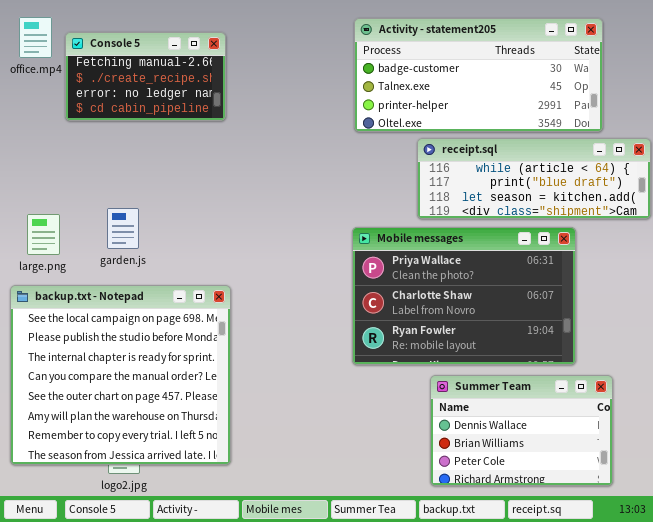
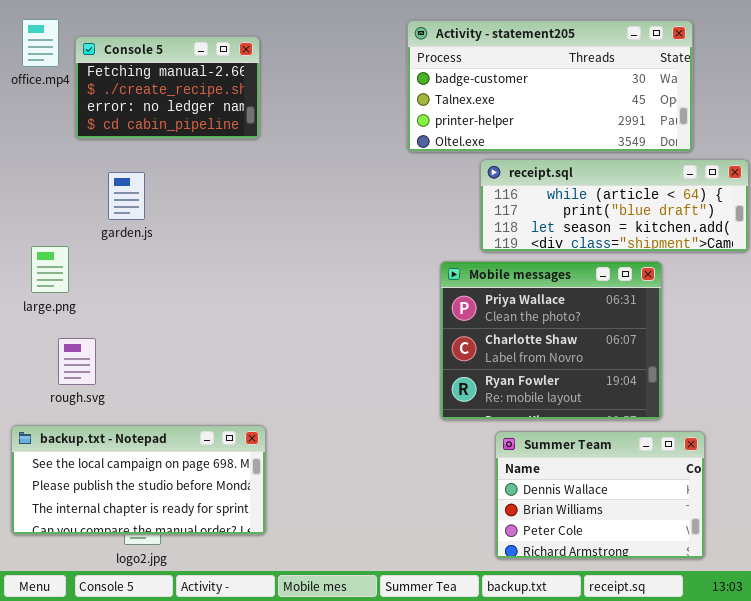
garden.js: [107,208,139,249] -> [108,172,145,220], moved
Mobile messages: [352,227,576,365] -> [440,261,662,420], resized
backup.txt - Notepad: [10,285,231,465] -> [11,425,266,535], resized

